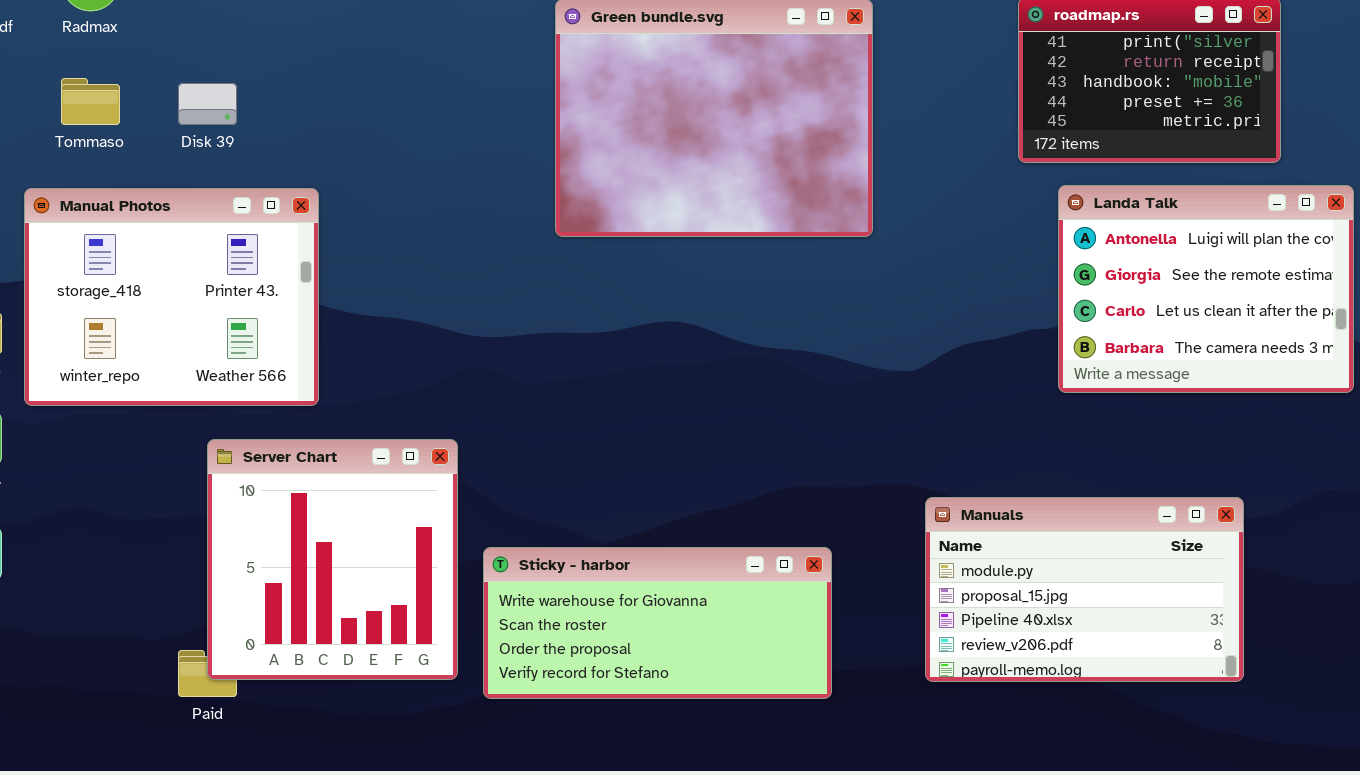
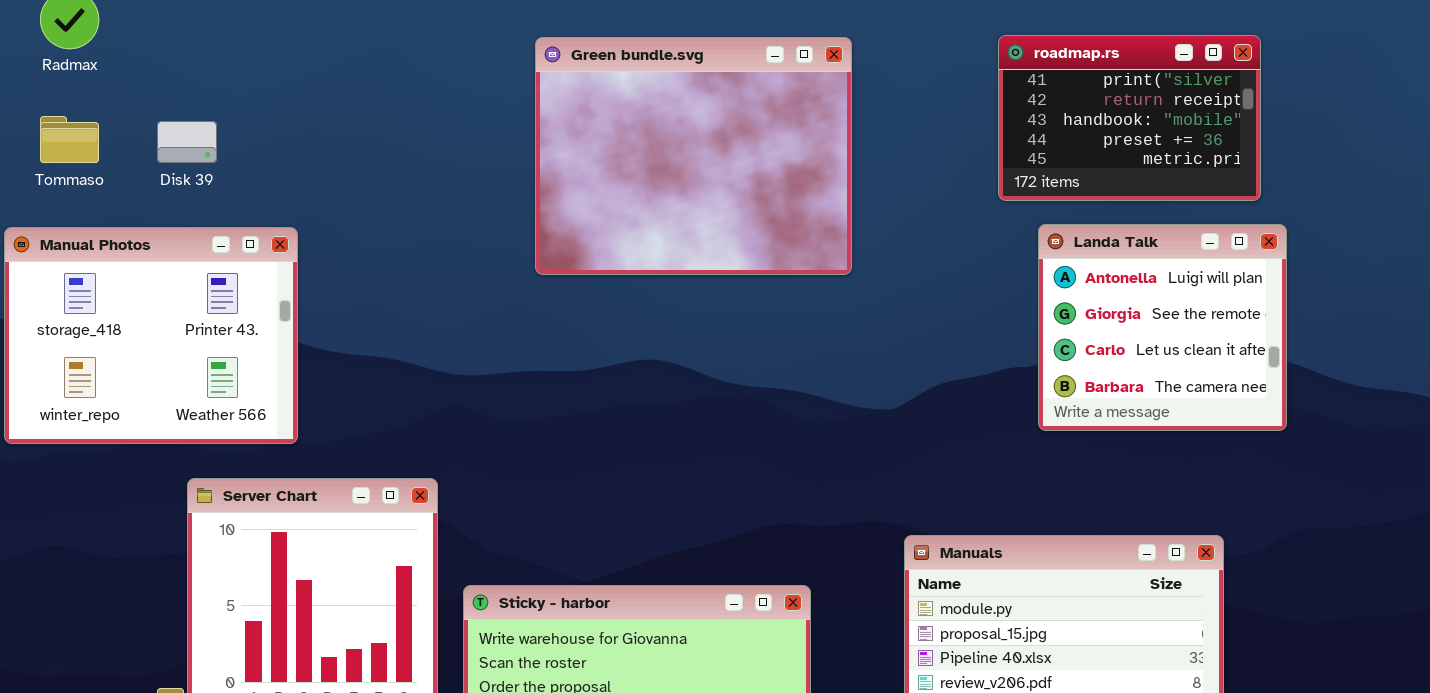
Landa Talk: [1058,185,1354,393] -> [1038,224,1287,431], resized

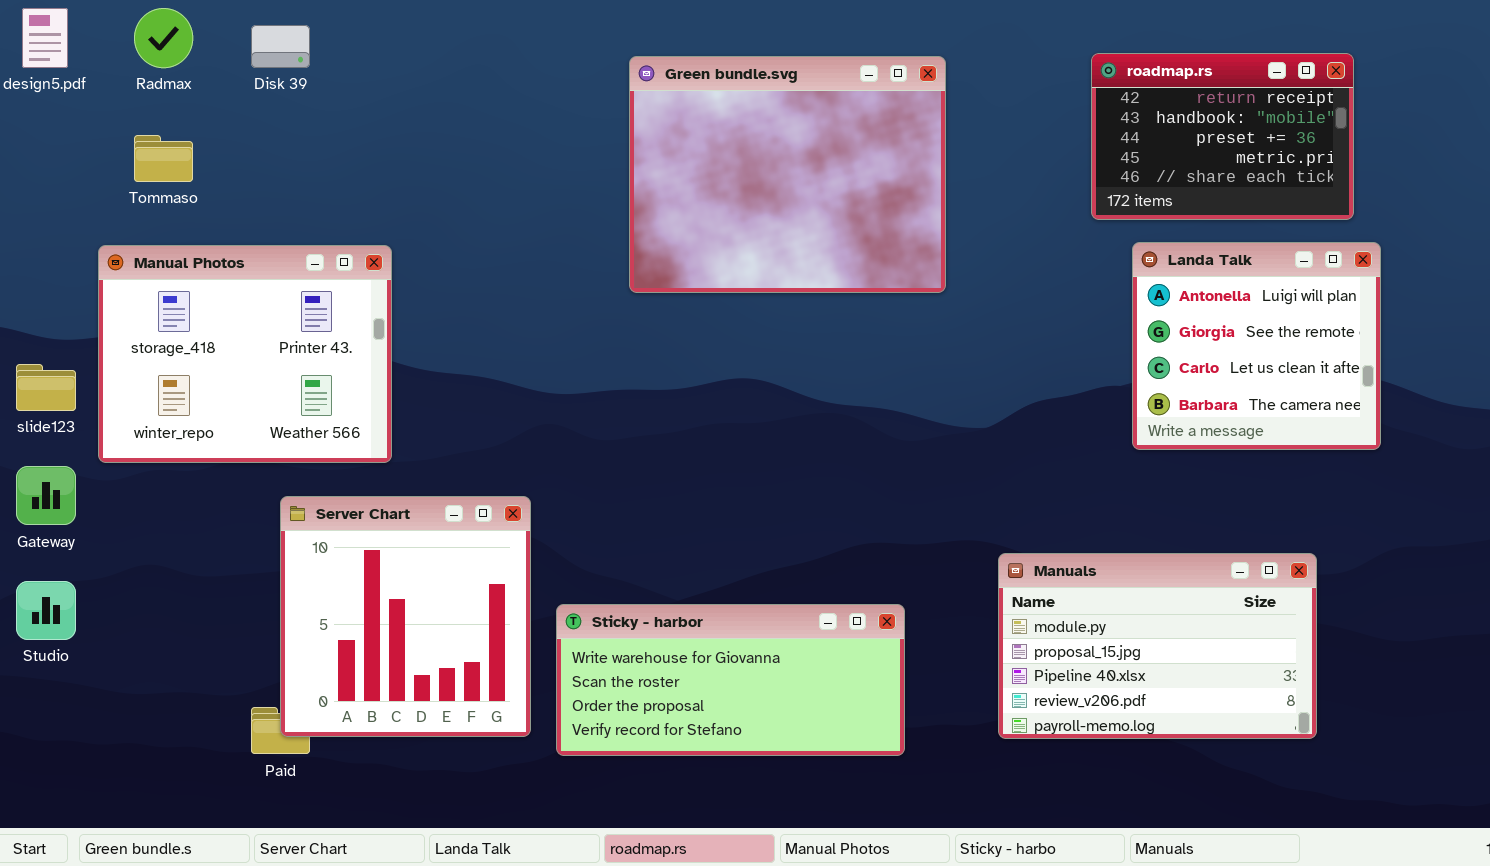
roadmap.rs: [998,35,1261,201] -> [1091,53,1354,220], scrolled down 1 row
Disk 39: [157,121,217,163] -> [251,25,310,68], moved

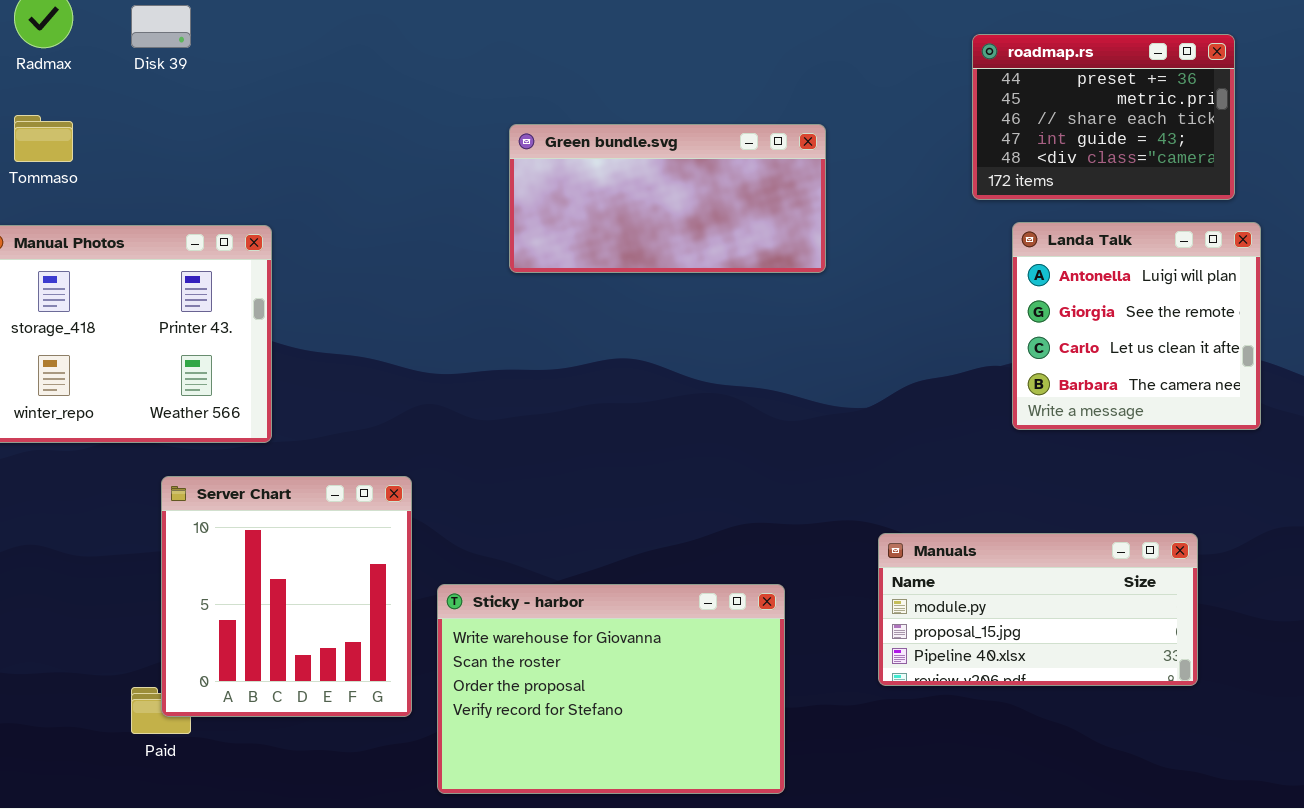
roadmap.rs: [1091,53,1354,220] -> [972,34,1235,200], scrolled down 2 rows
Green bundle.svg: [629,56,946,293] -> [509,124,826,273], resized
Manuals: [998,553,1317,739] -> [878,533,1198,686], resized
Sticky - harbor: [556,604,905,756] -> [437,584,785,794], resized

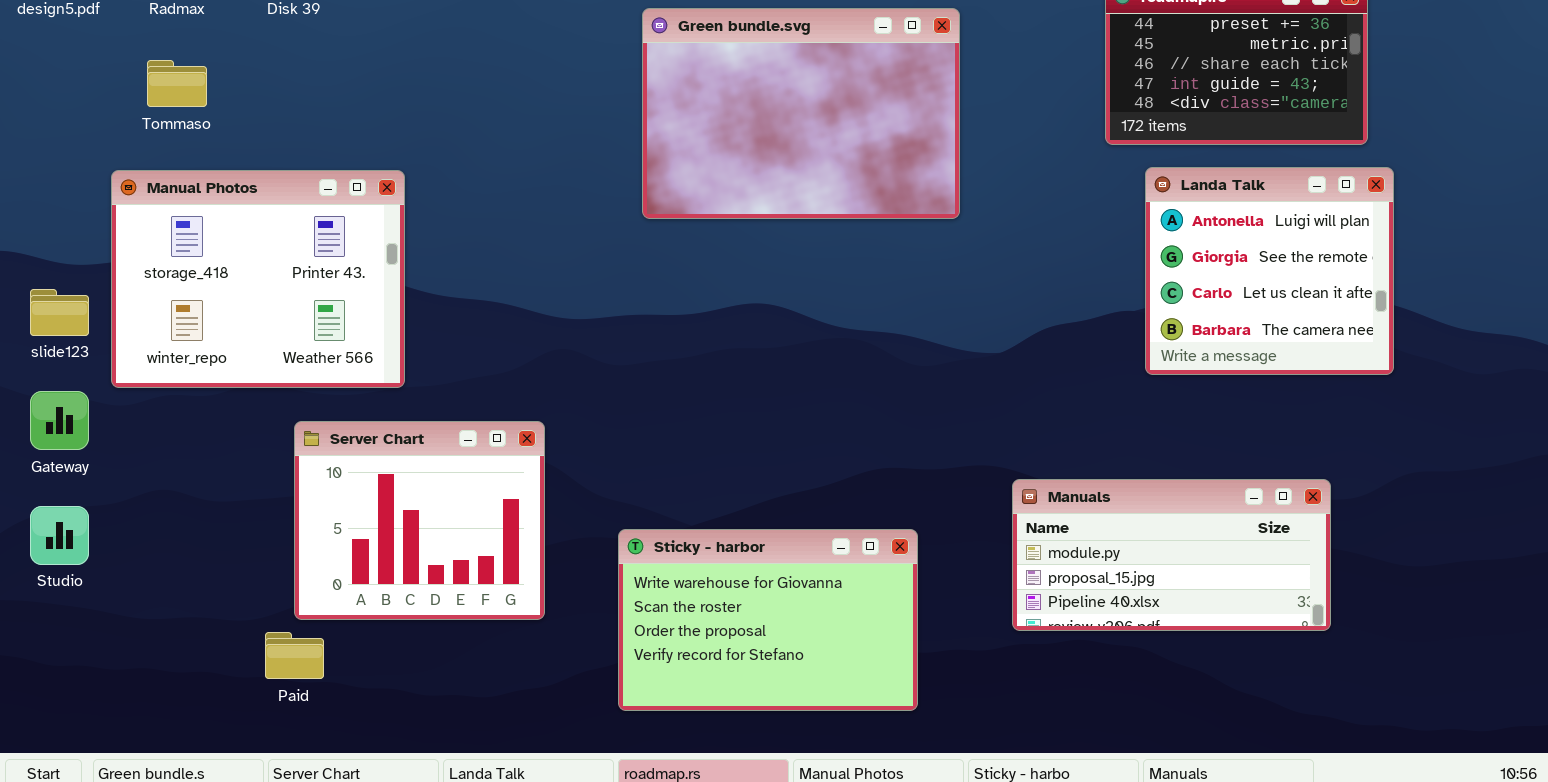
Green bundle.svg: [509,124,826,273] -> [642,8,960,219], resized
Server Chart: [161,476,412,717] -> [294,421,545,620], resized
Sticky - harbor: [437,584,785,794] -> [618,529,918,711], resized

